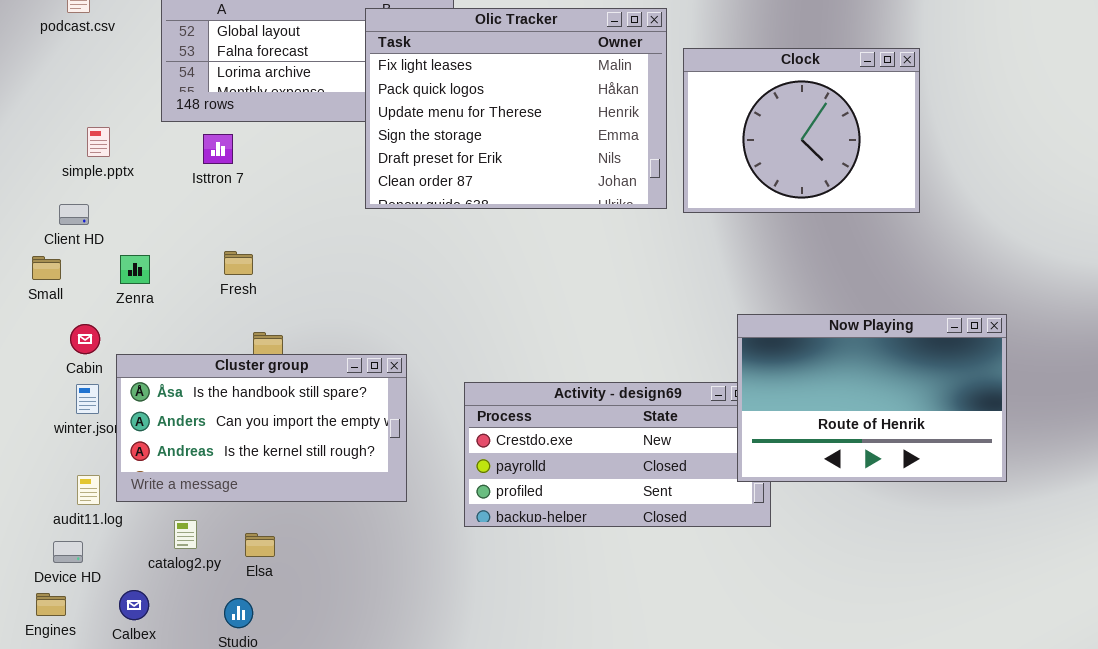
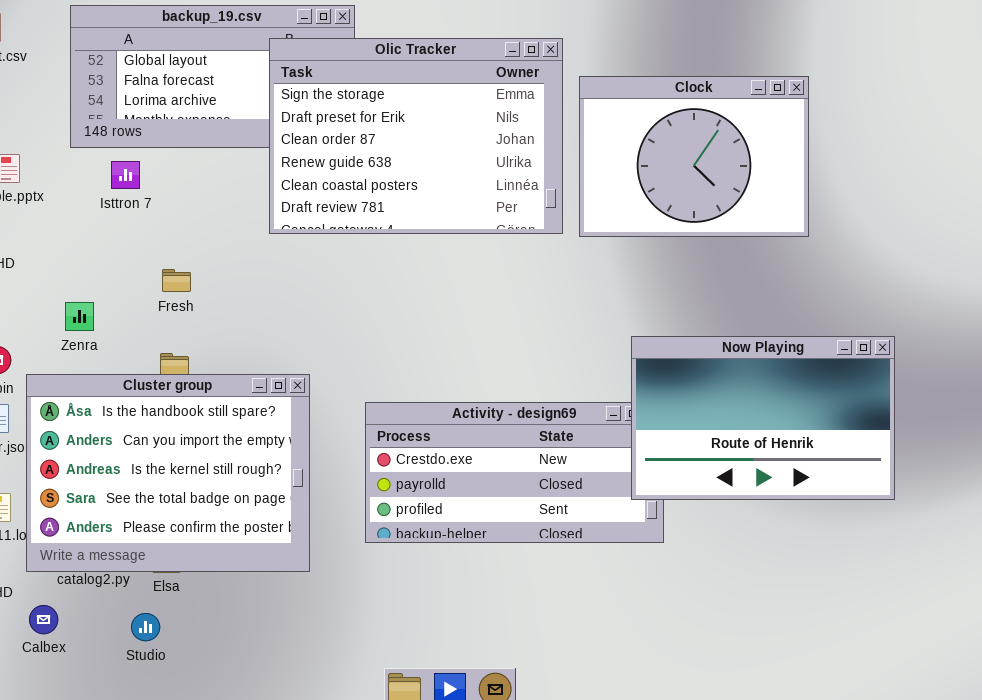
Olic Tracker: [365,8,667,209] -> [269,38,563,234], scrolled down 3 rows
Fresh: [224,251,253,275] -> [162,269,191,292], moved
Zenra: [120,255,150,284] -> [65,302,94,331], moved
Cluster group: [116,354,407,502] -> [26,374,310,572], resized

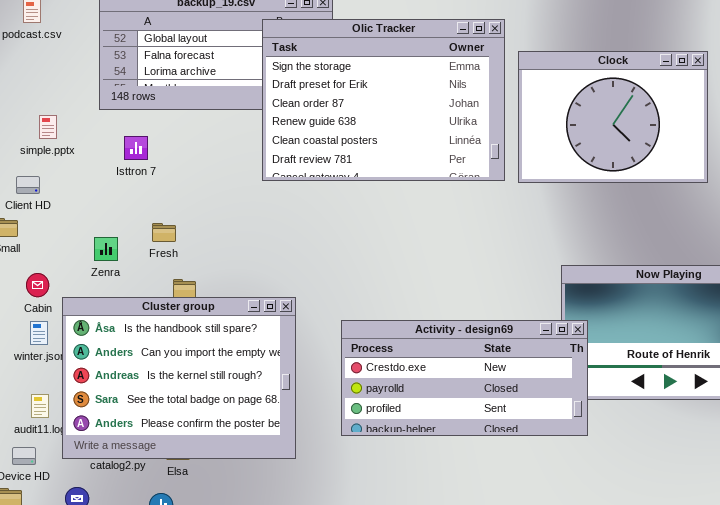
Isttron 7: [111,161,140,189] -> [124,136,148,160], moved
Fresh: [162,269,191,292] -> [152,223,176,242], moved
Activity - design69: [365,402,664,543] -> [341,320,588,436], raised

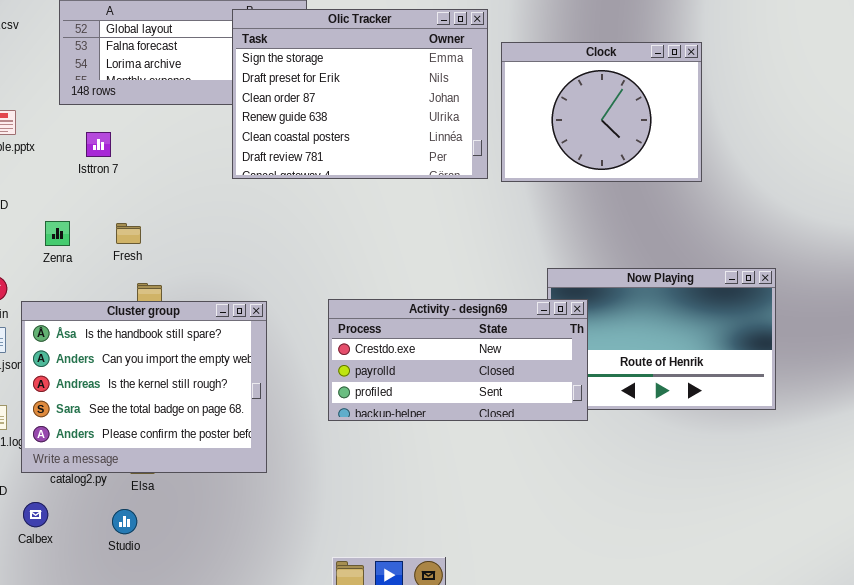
Zenra: [94,237,118,261] -> [45,221,70,246], moved
Activity - design69: [341,320,588,436] -> [328,299,588,421], moved

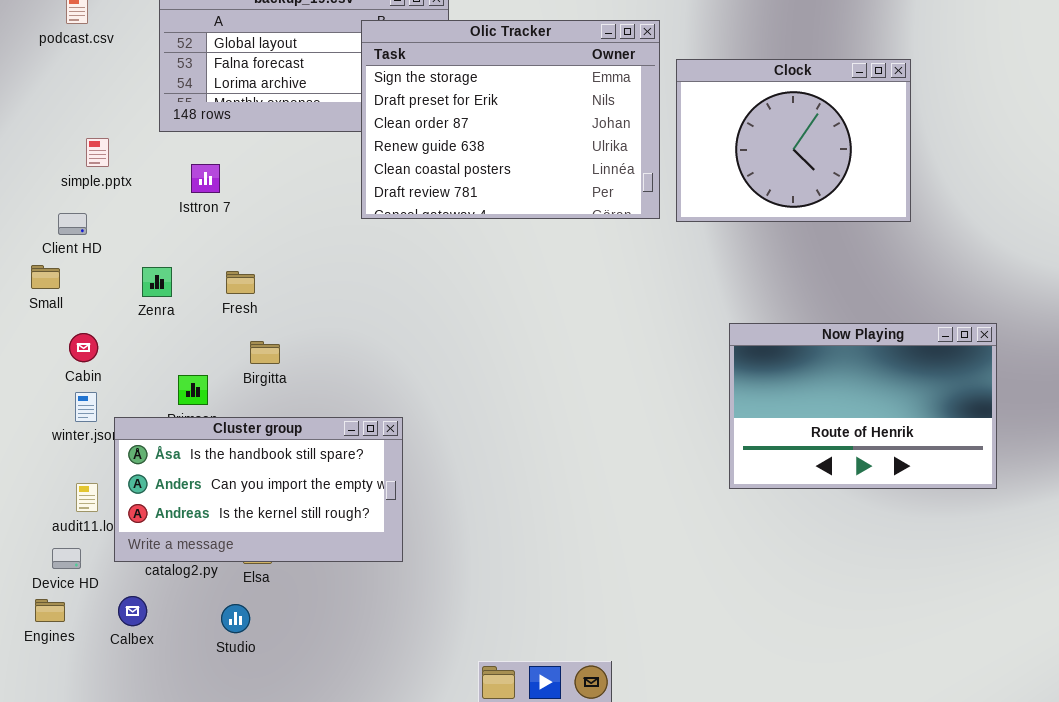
Activity - design69: [328,299,588,421] -> none, closed
Cluster group: [21,301,267,473] -> [114,417,403,562], resized

